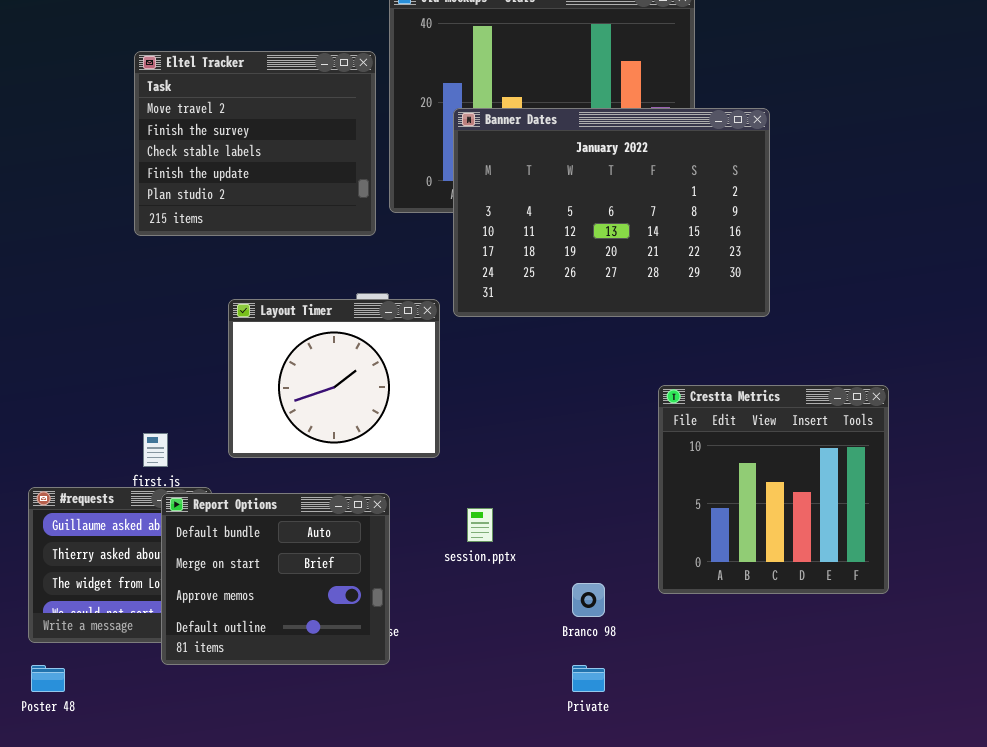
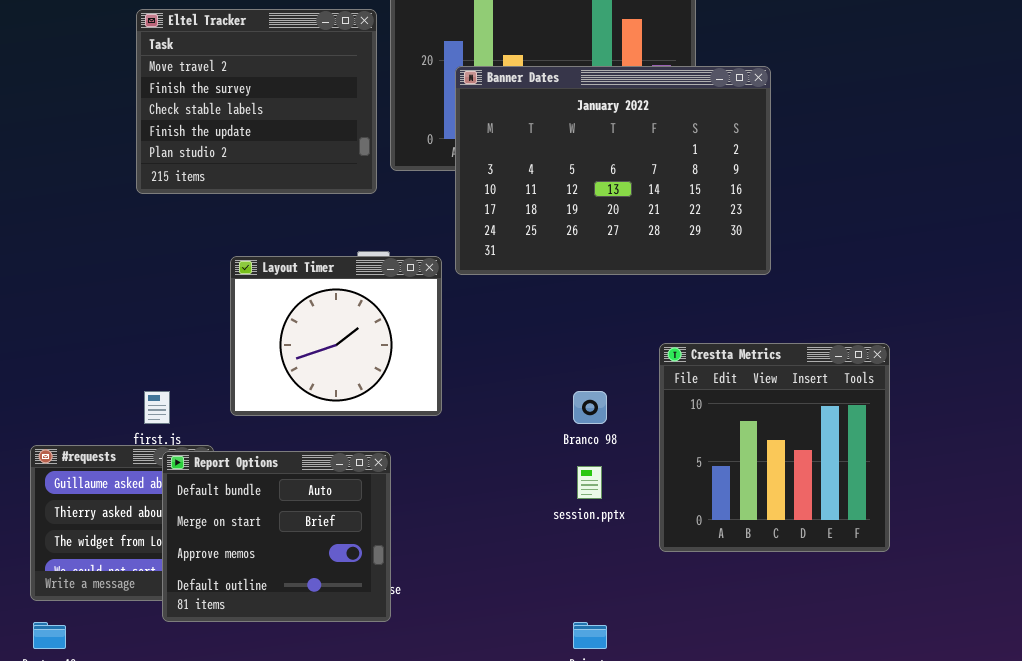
session.pptx: [467,508,493,542] -> [577,466,602,499], moved
Branco 98: [572,583,605,617] -> [573,391,607,424], moved

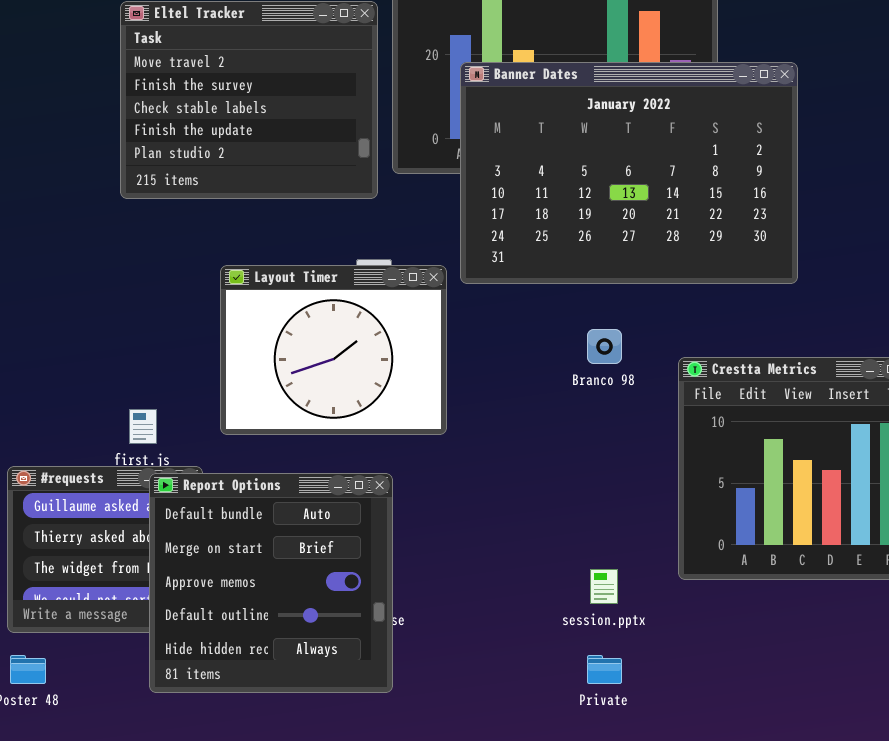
Branco 98: [573,391,607,424] -> [587,329,622,364], moved
Report Options: [162,451,391,622] -> [149,473,393,693], resized
session.pptx: [577,466,602,499] -> [590,569,618,604], moved

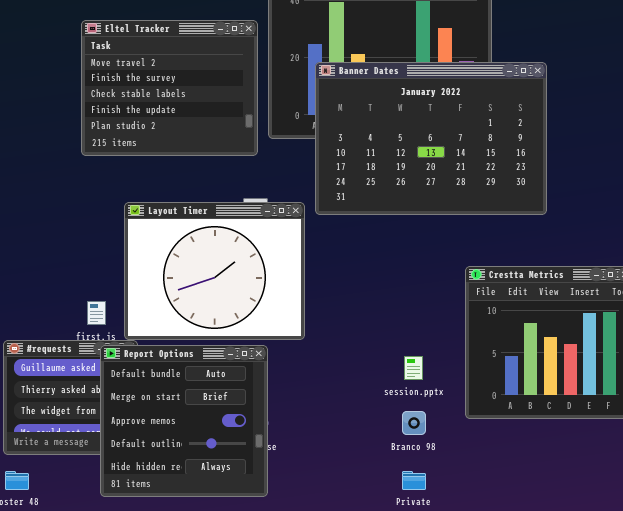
Layout Timer: [220,265,447,435] -> [124,202,305,340], resized
Branco 98: [587,329,622,364] -> [402,411,426,435], moved
session.pptx: [590,569,618,604] -> [404,356,423,380], moved

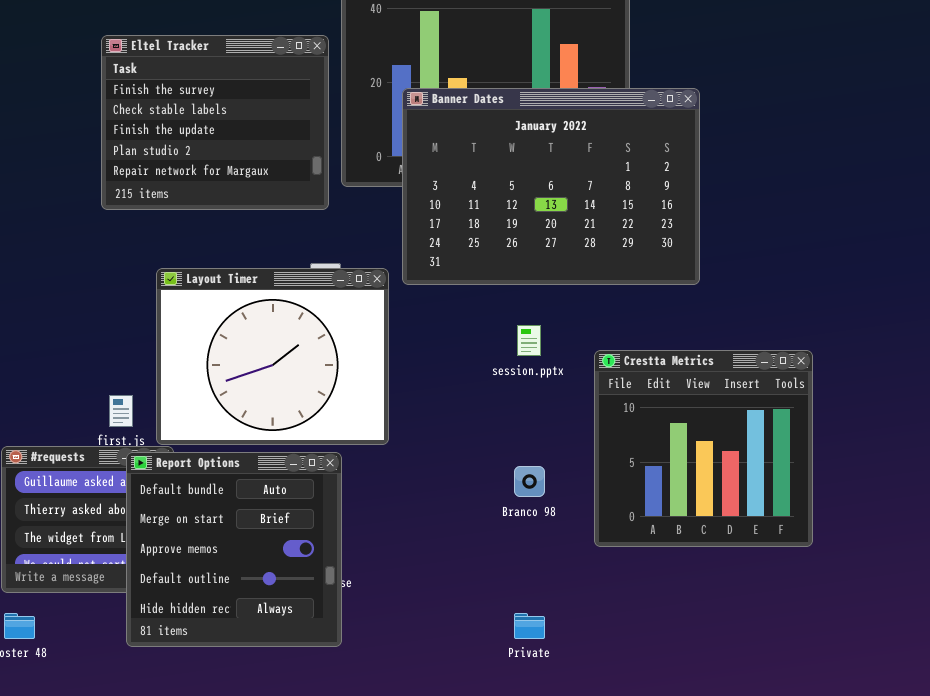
Eltel Tracker: [81,20,258,156] -> [101,35,329,210], scrolled down 1 row
session.pptx: [404,356,423,380] -> [517,325,541,356], moved
Branco 98: [402,411,426,435] -> [514,466,545,497], moved

